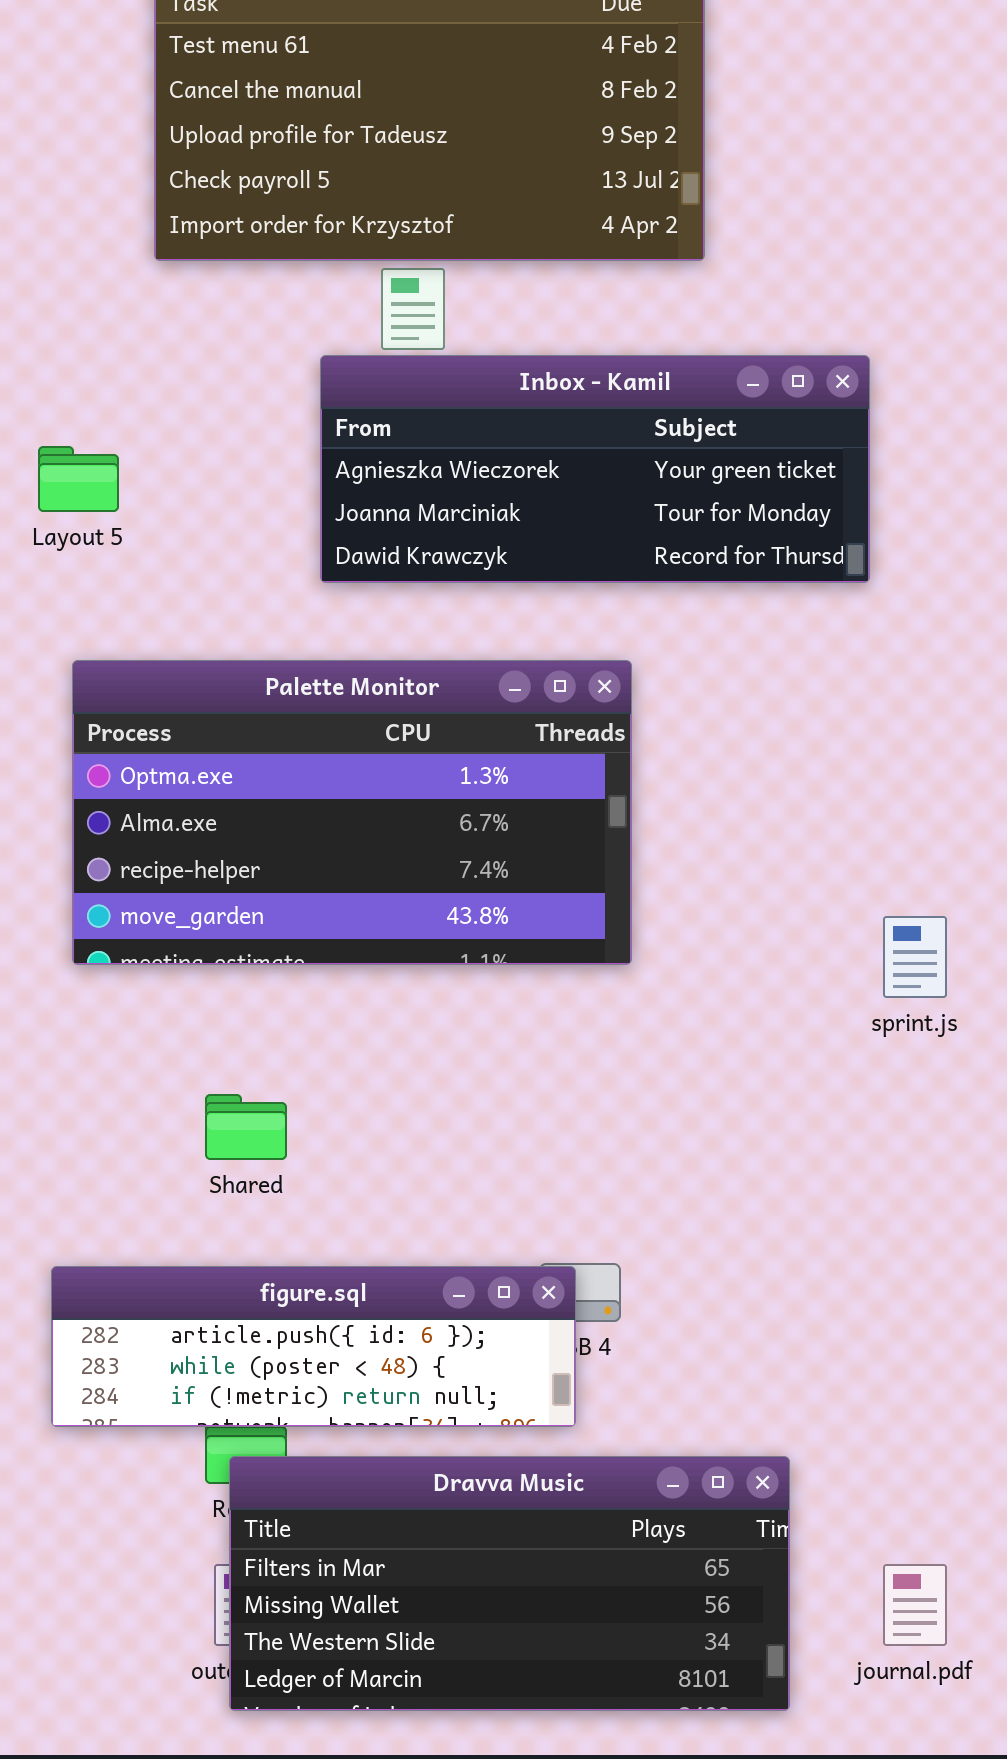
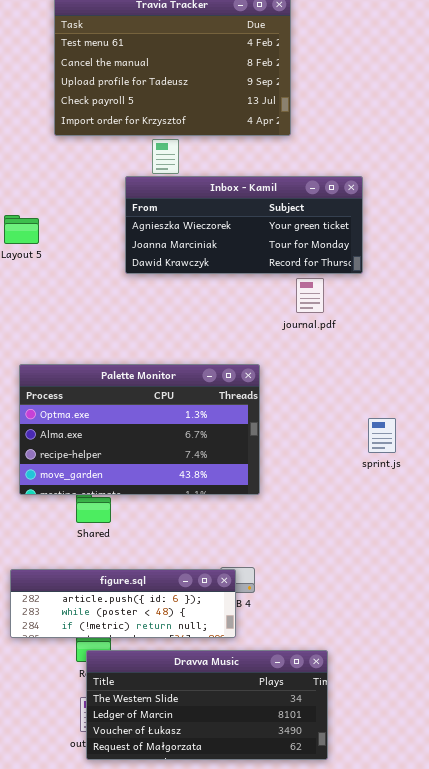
Palette Monitor: [72,660,632,965] -> [19,364,260,495], moved
Dravva Music: [229,1456,790,1711] -> [86,650,328,760], scrolled down 2 rows
journal.pdf: [883,1564,947,1646] -> [296,278,324,313], moved

